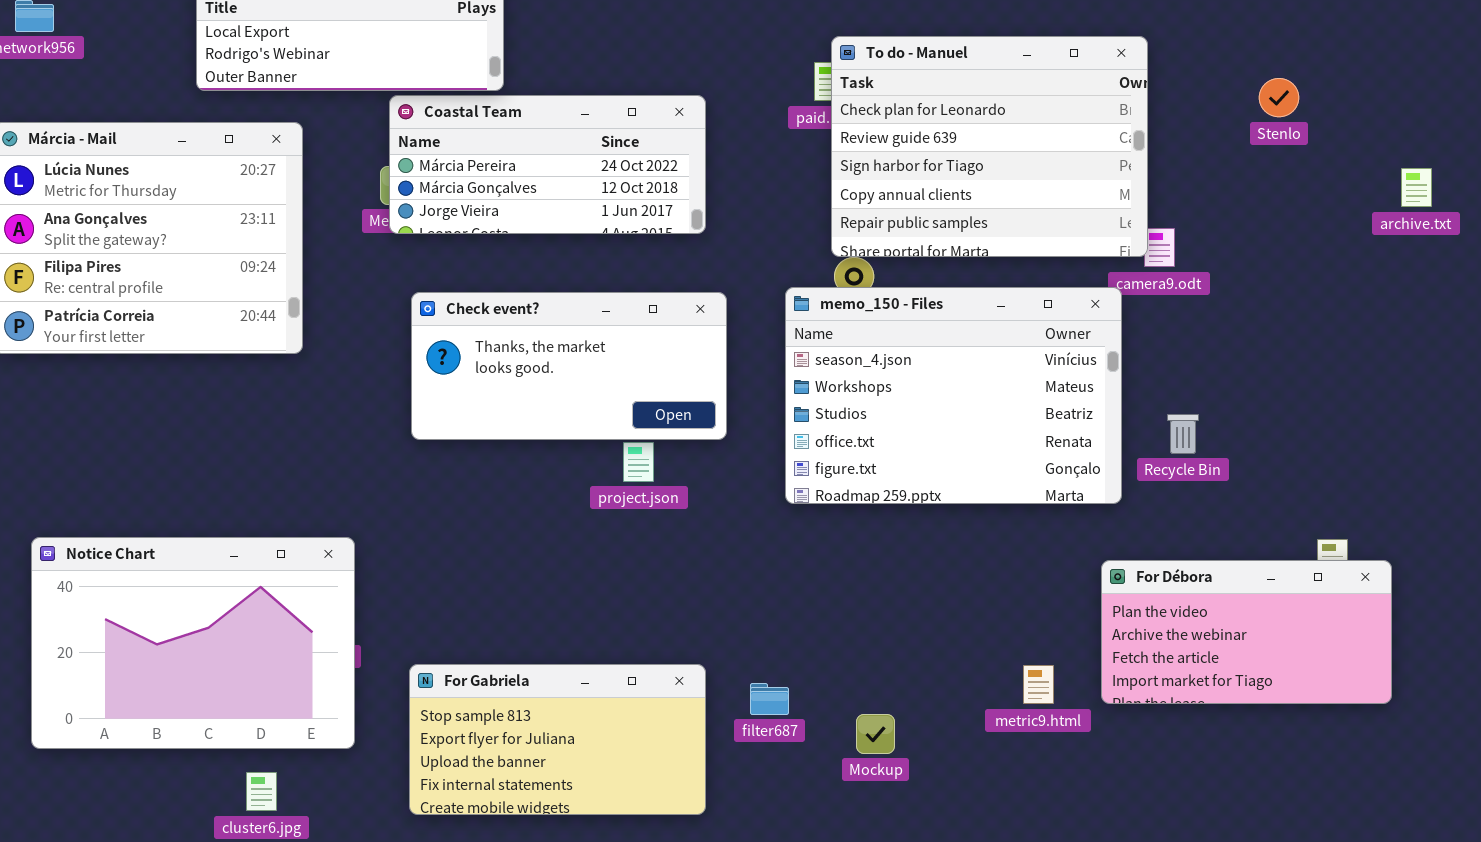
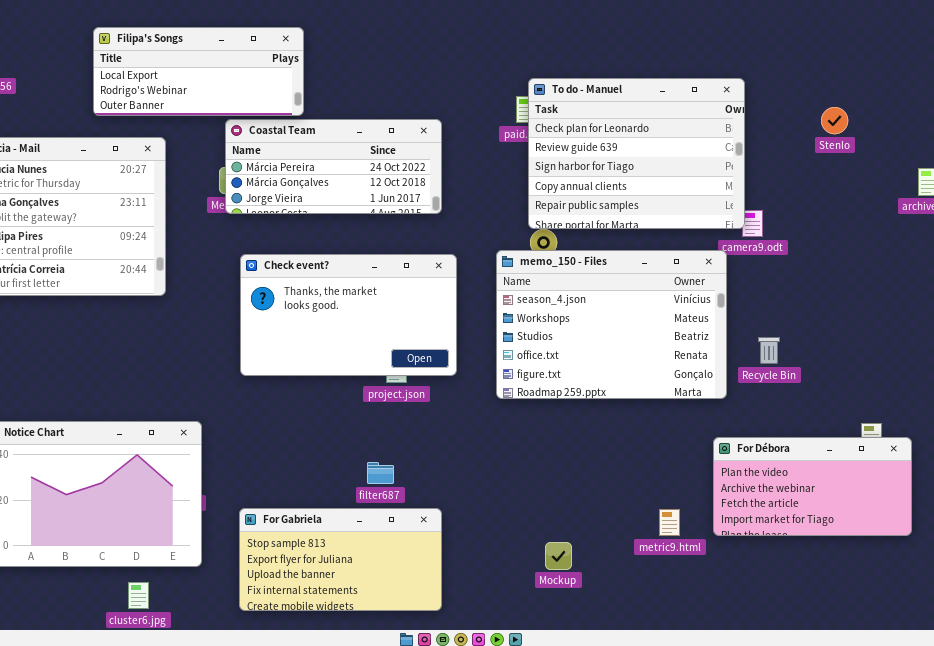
Check event?: [411,292,727,440] -> [240,254,457,376], resized
filter687: [750,683,789,715] -> [367,462,394,484], moved

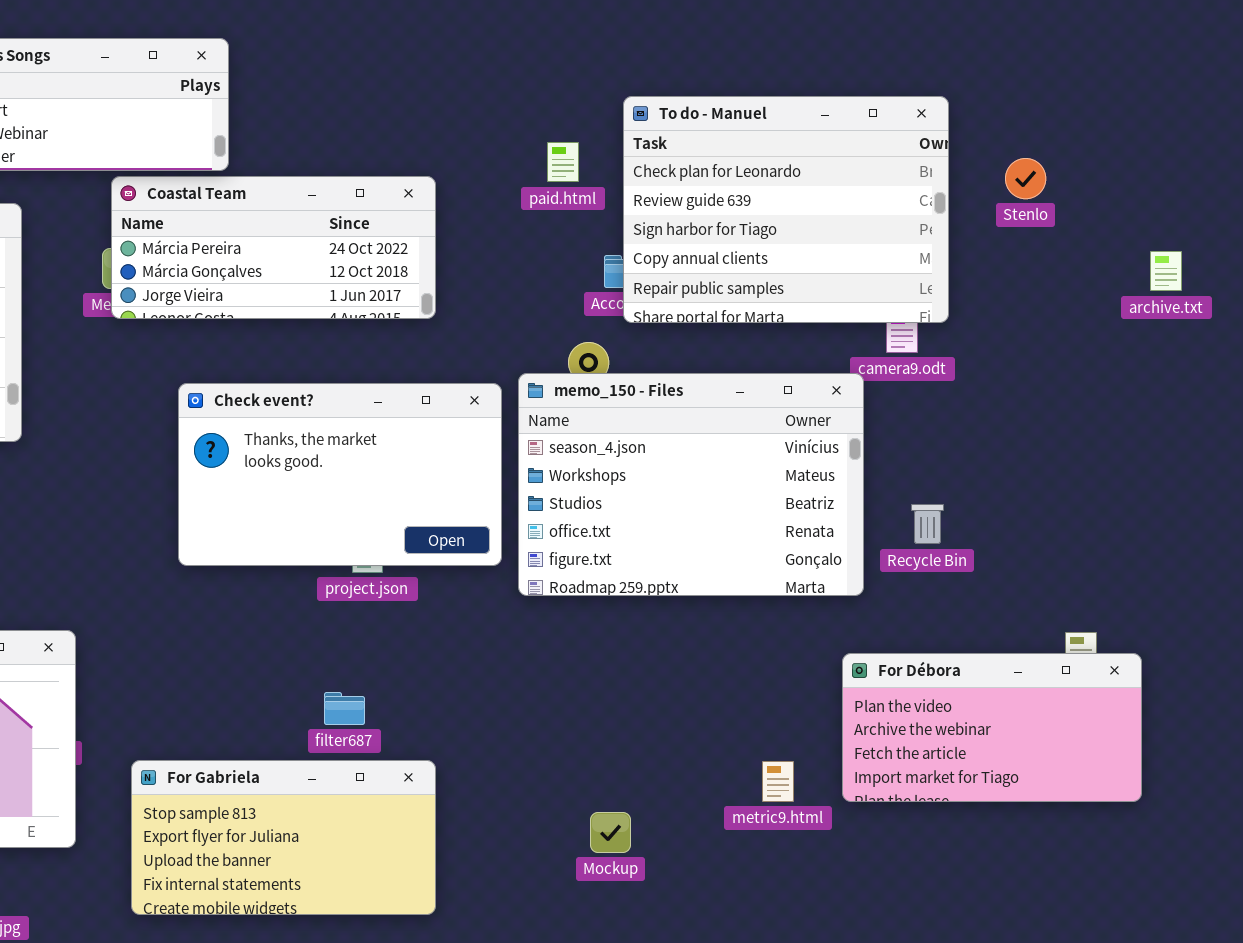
To do - Manuel: [528,78,745,229] -> [623,96,949,323], moved
Check event?: [240,254,457,376] -> [178,383,502,566], moved

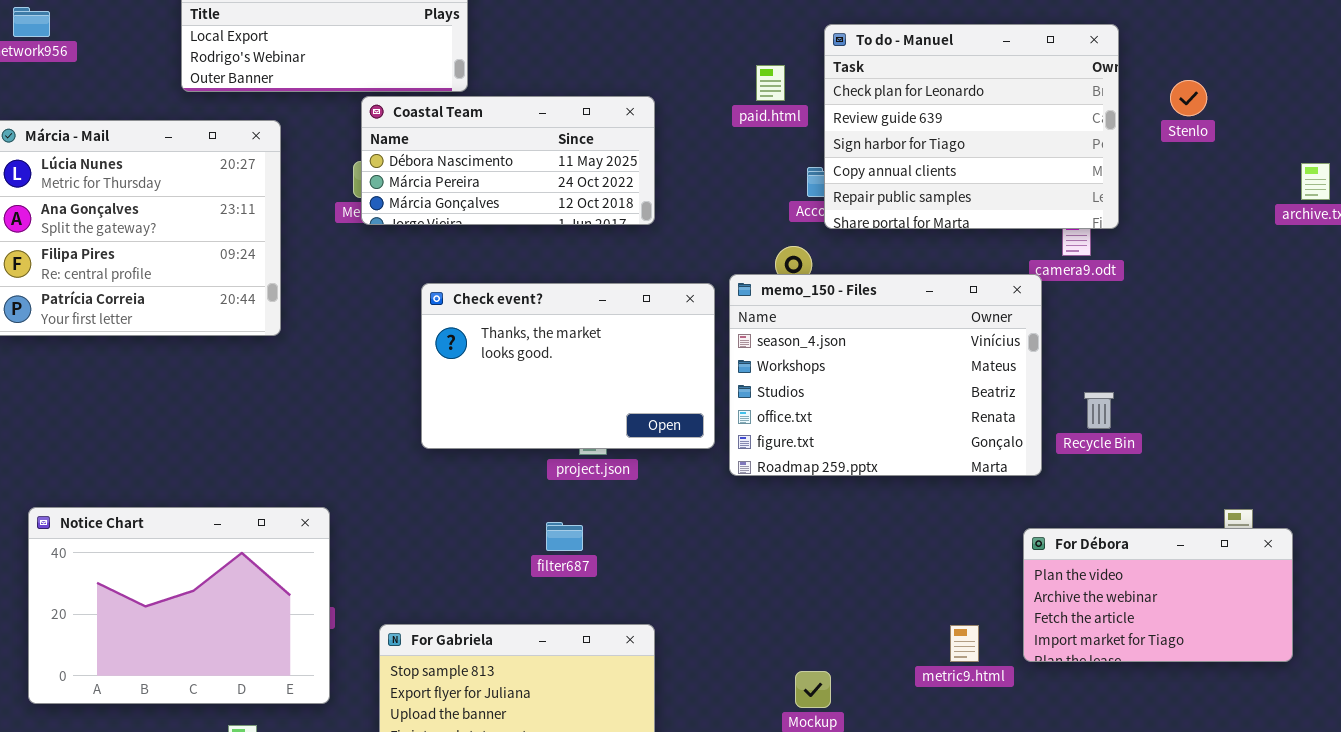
Coastal Team: [111,176,436,319] -> [361,96,655,225], scrolled up 1 row
filter687: [324,692,365,725] -> [546,522,583,551], moved

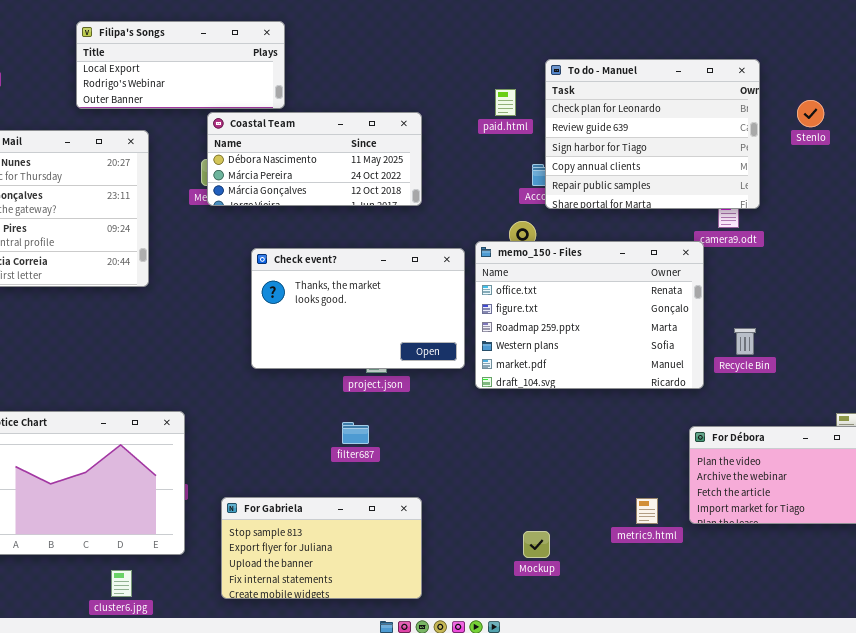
memo_150 - Files: [729,274,1042,476] -> [475,241,704,389], scrolled down 3 rows

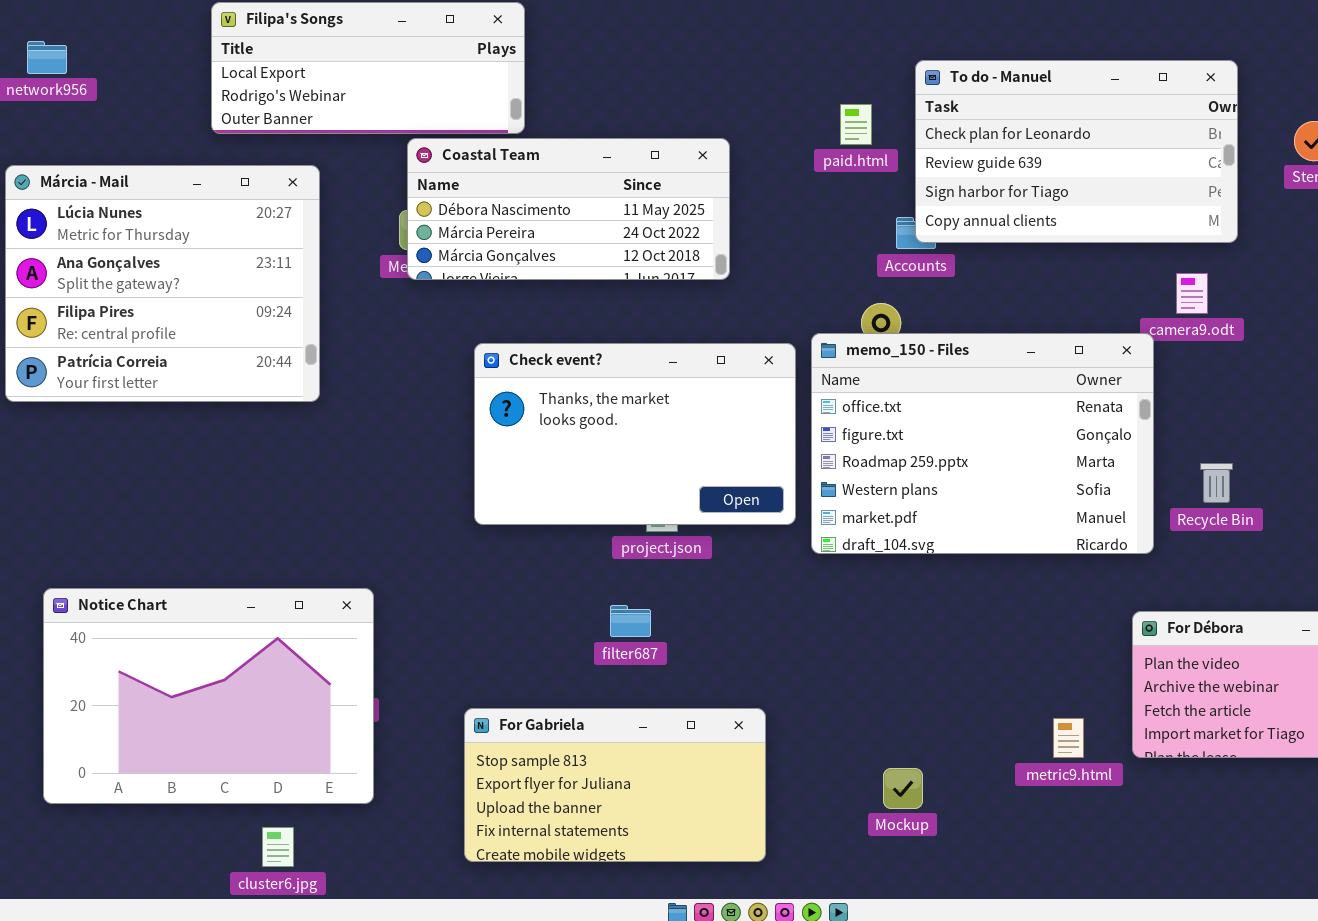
To do - Manuel: [545,59,760,209] -> [915,60,1238,243], resized
For Gabriela: [221,497,422,599] -> [464,708,766,862], moved

